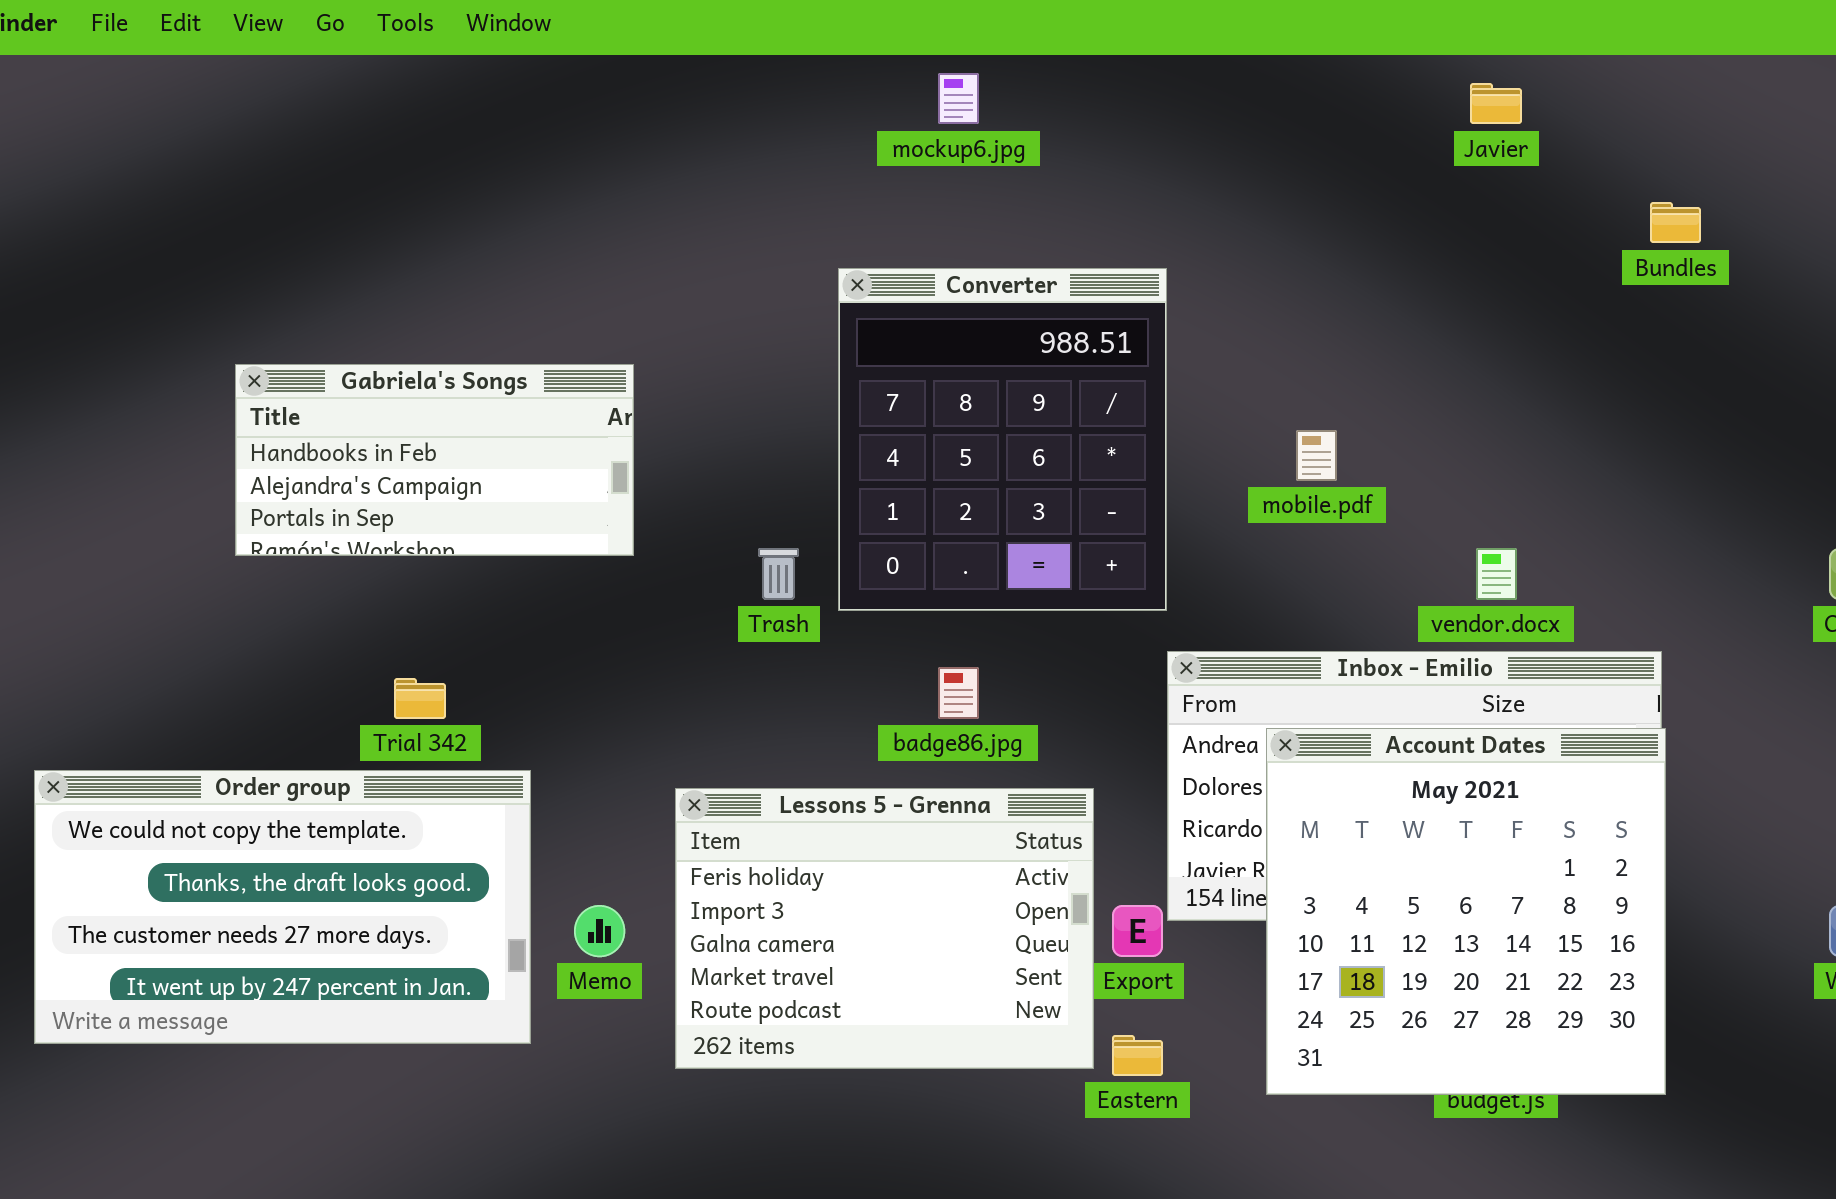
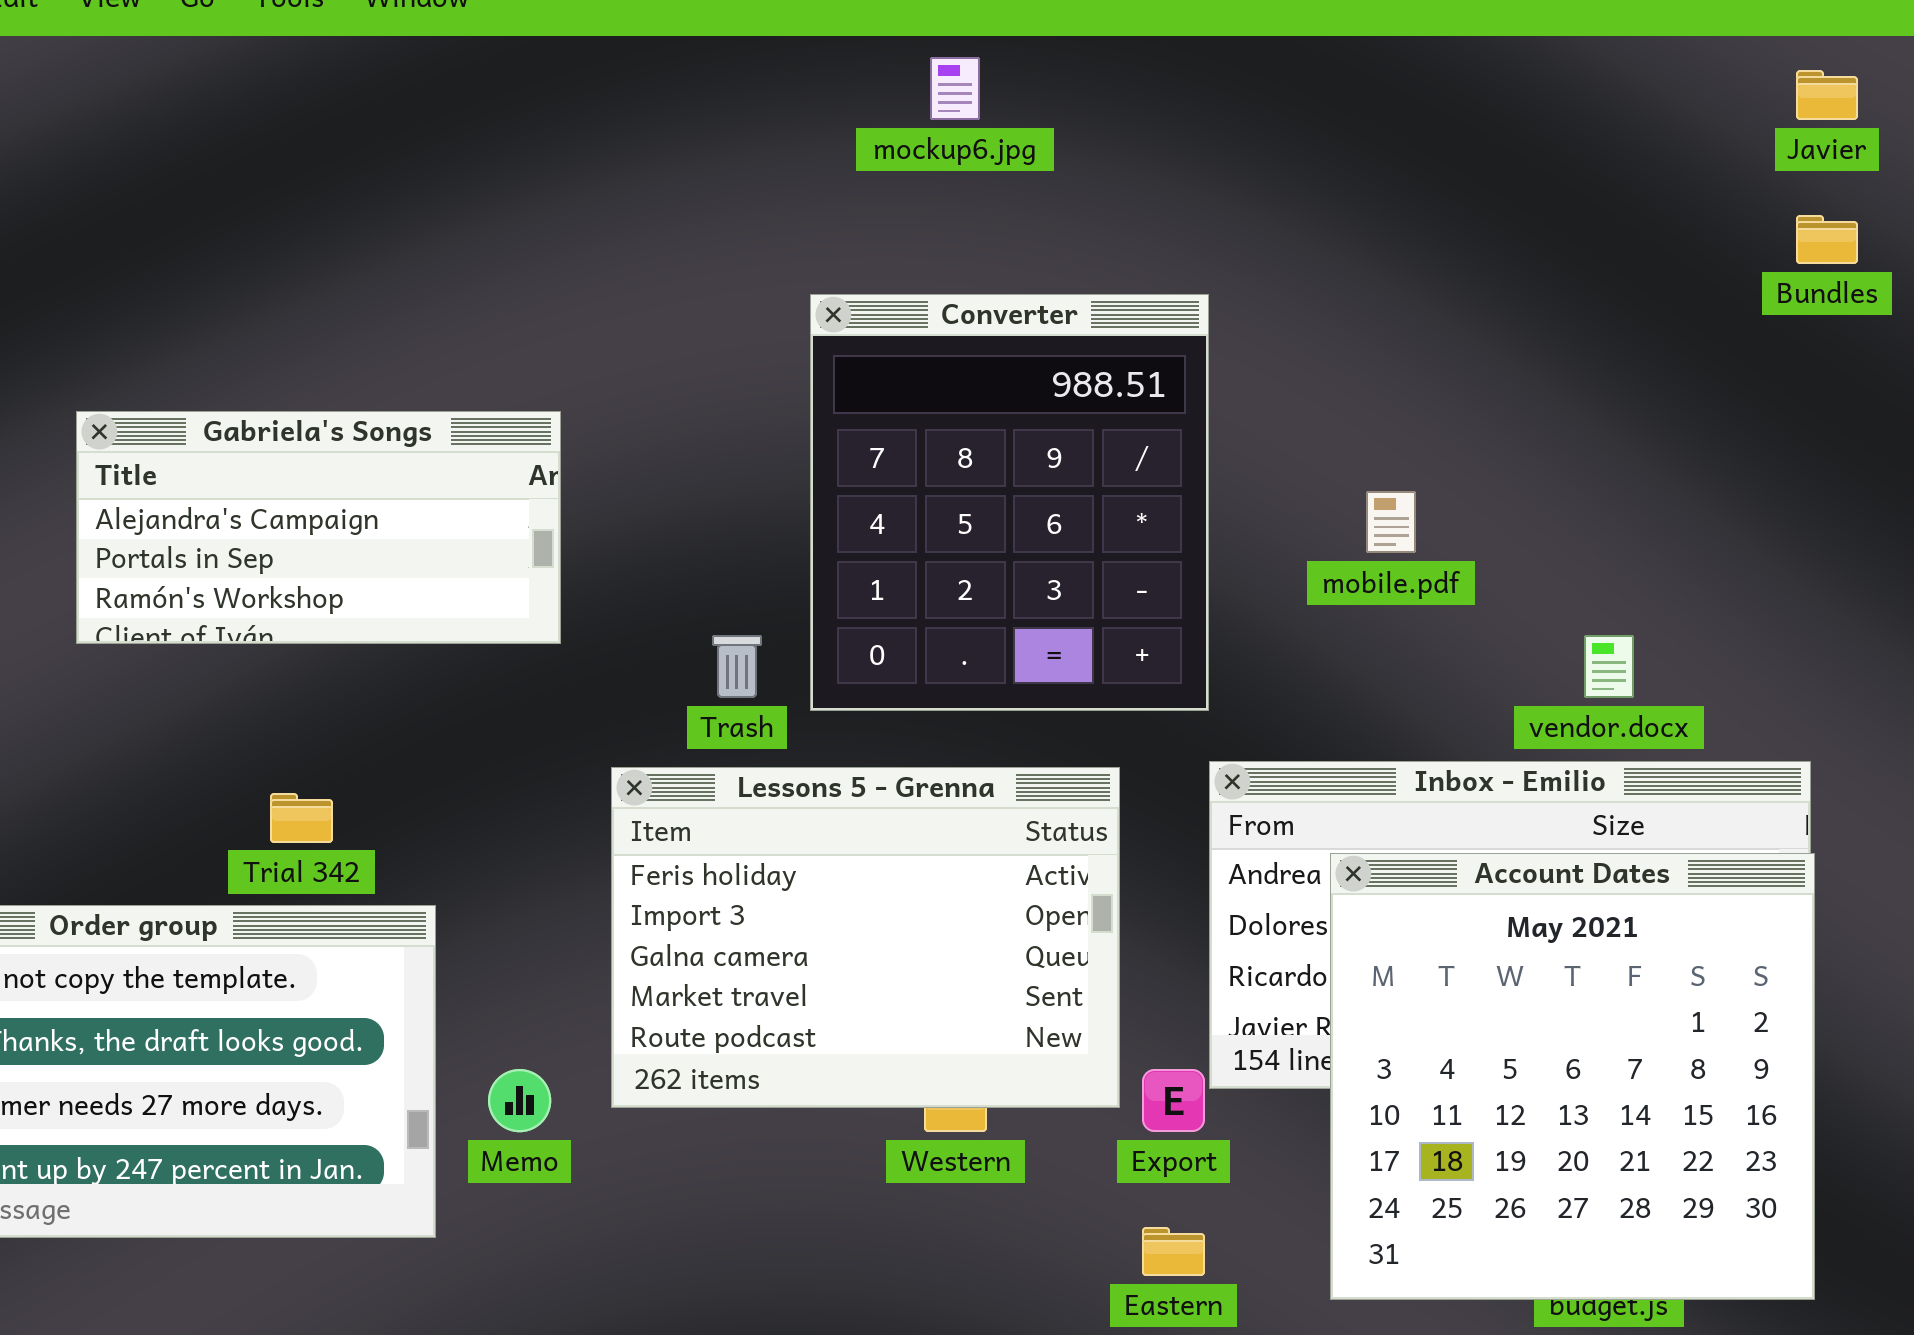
Javier: [1470,83,1522,124] -> [1796,70,1858,120], moved
Gabriela's Songs: [235,364,634,556] -> [76,411,561,644], scrolled down 1 row
Lessons 5 - Grenna: [675,788,1094,1069] -> [611,767,1120,1108], moved

